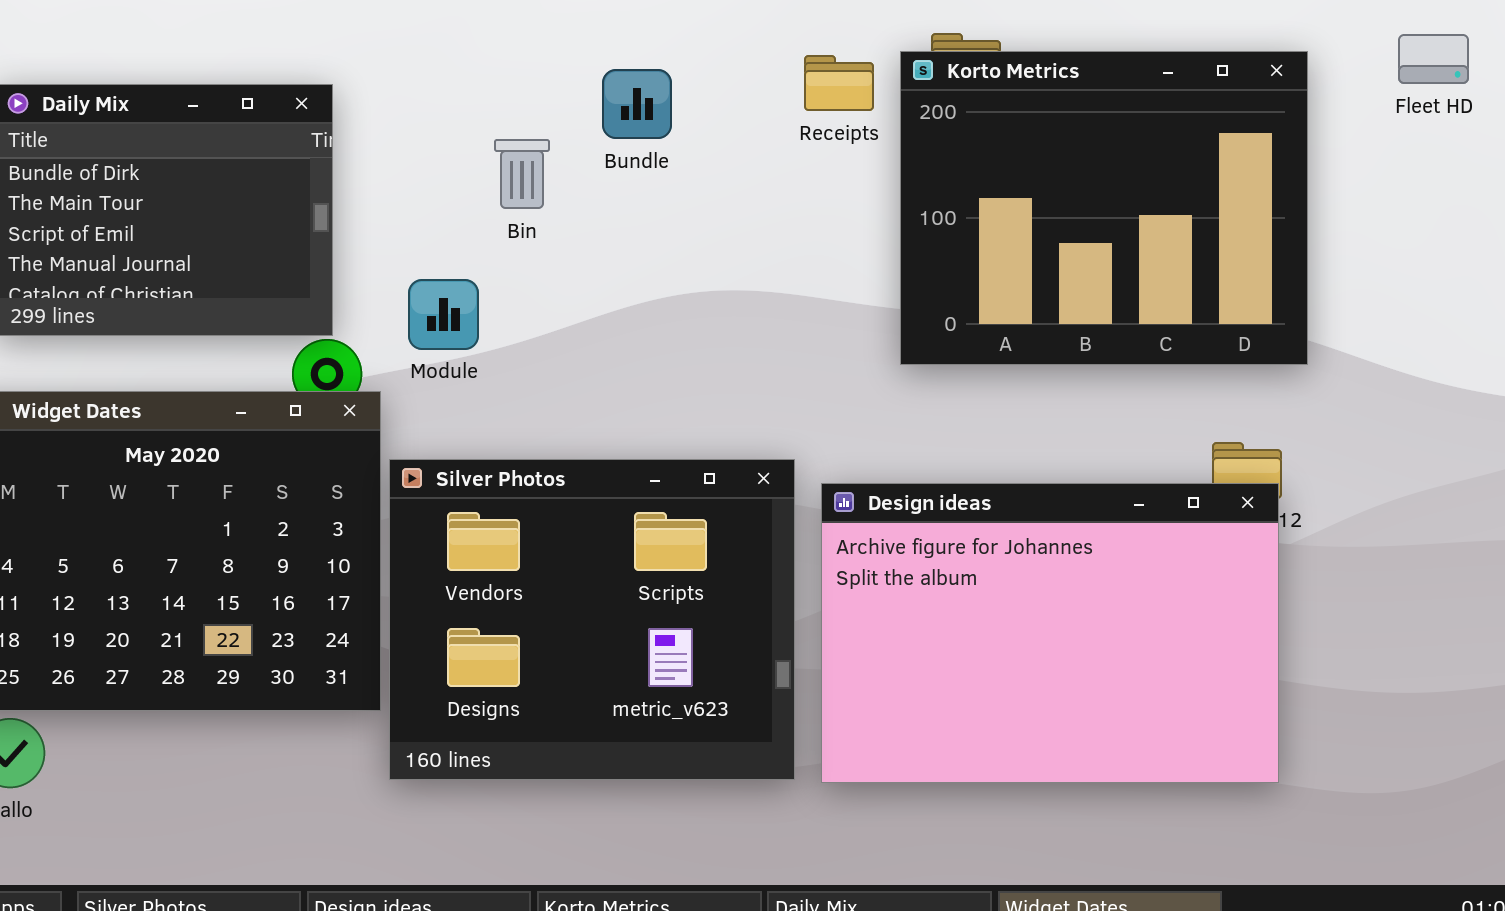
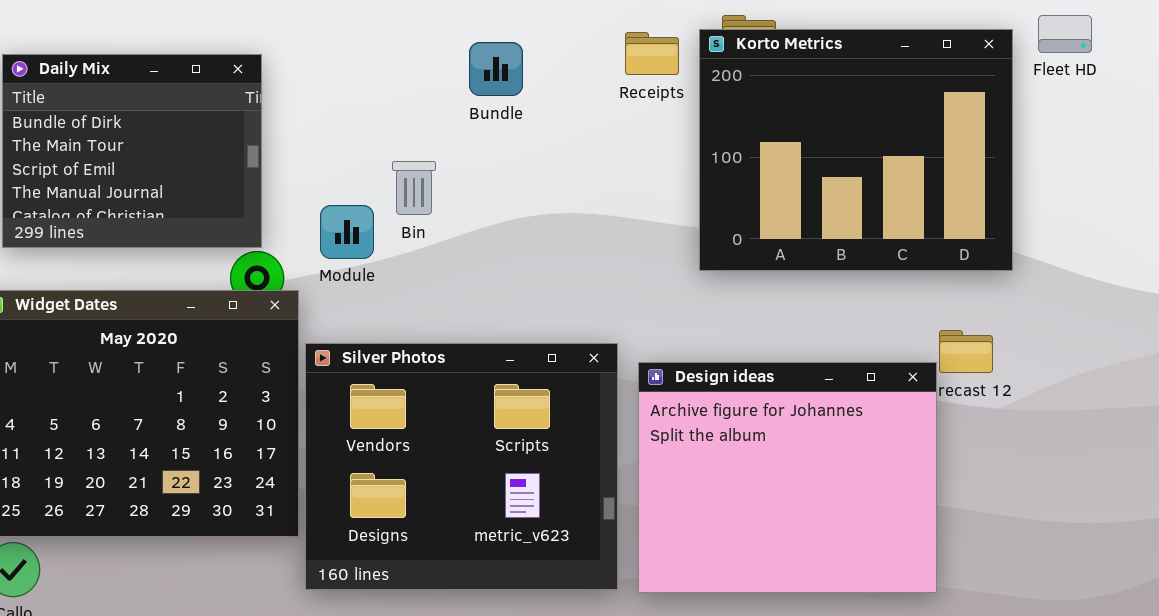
Fleet HD: [1398,34,1469,84] -> [1038,15,1092,53], moved
Bin: [494,139,550,209] -> [392,161,436,215], moved
Design ideas: [821,483,1279,783] -> [638,362,937,593], resized

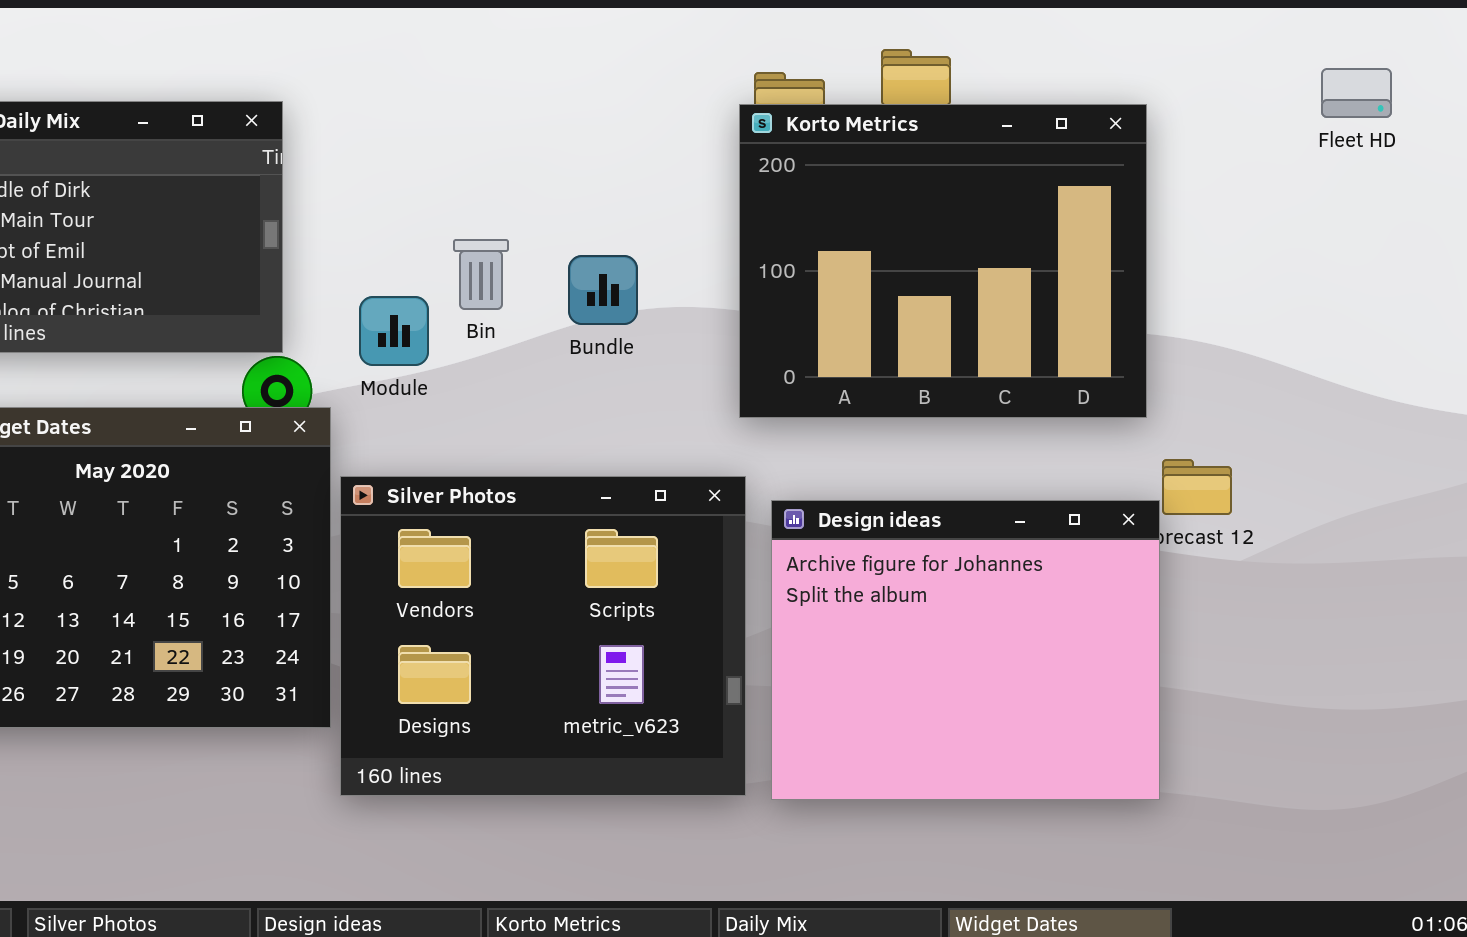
Fleet HD: [1038,15,1092,53] -> [1321,68,1392,118], moved
Korto Metrics: [699,29,1013,271] -> [739,104,1147,418], moved
Bundle: [469,42,523,96] -> [568,255,638,325], moved

